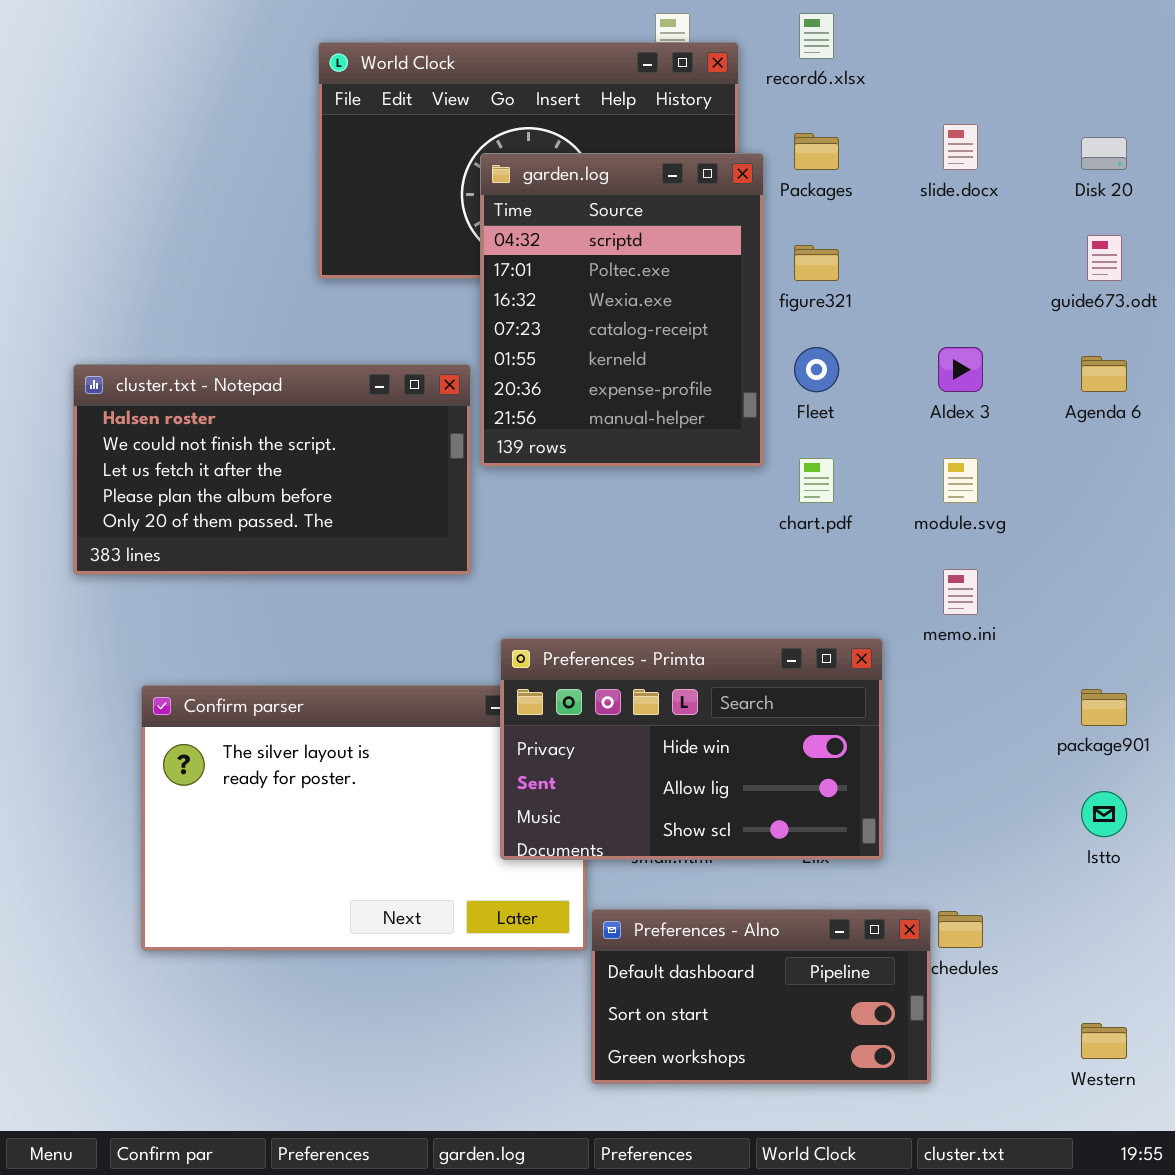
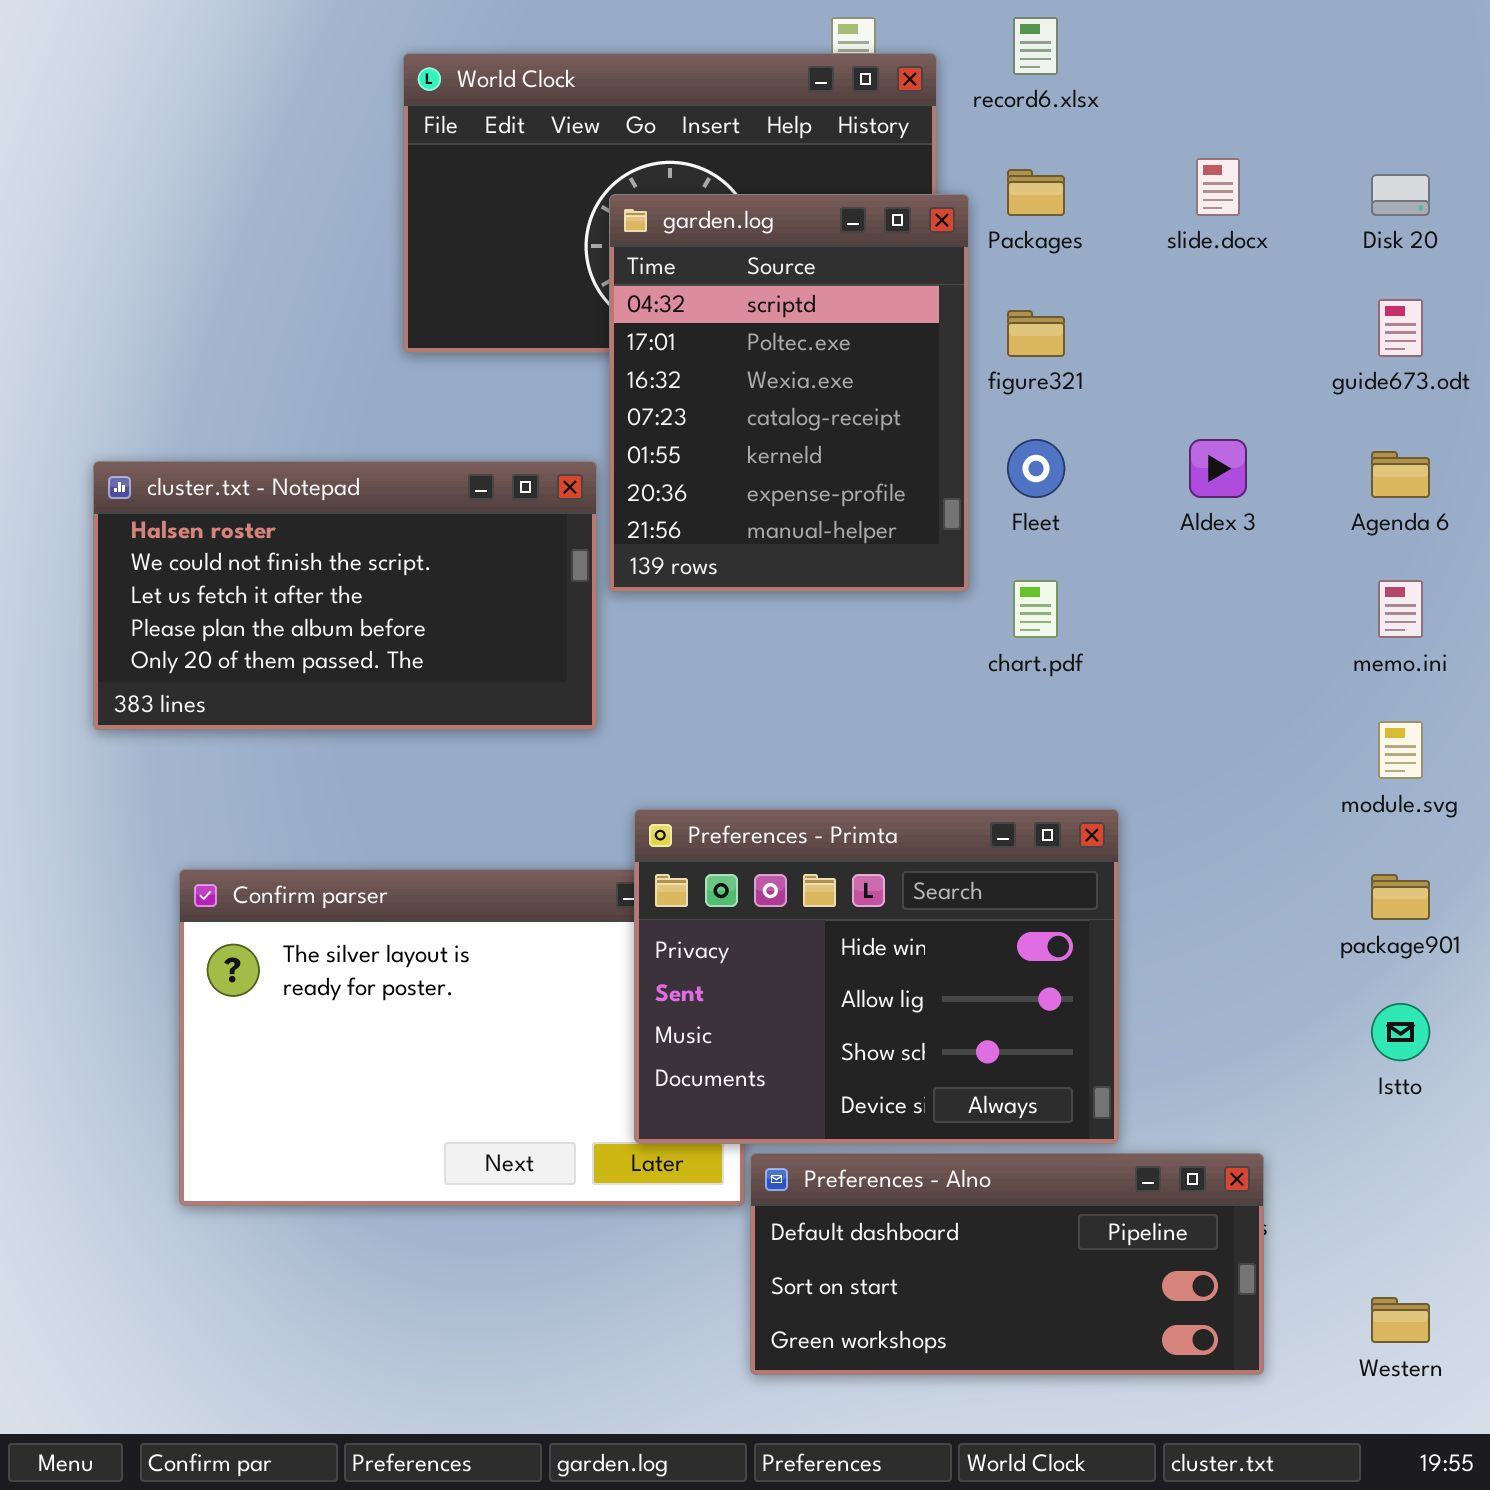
module.svg: [943,458,978,503] -> [1378,721,1423,779], moved
memo.ini: [943,569,978,615] -> [1378,580,1423,638], moved
Preferences - Primta: [500,638,883,860] -> [634,809,1119,1144], resized
Preferences - Alno: [591,909,931,1084] -> [750,1153,1264,1375], resized

